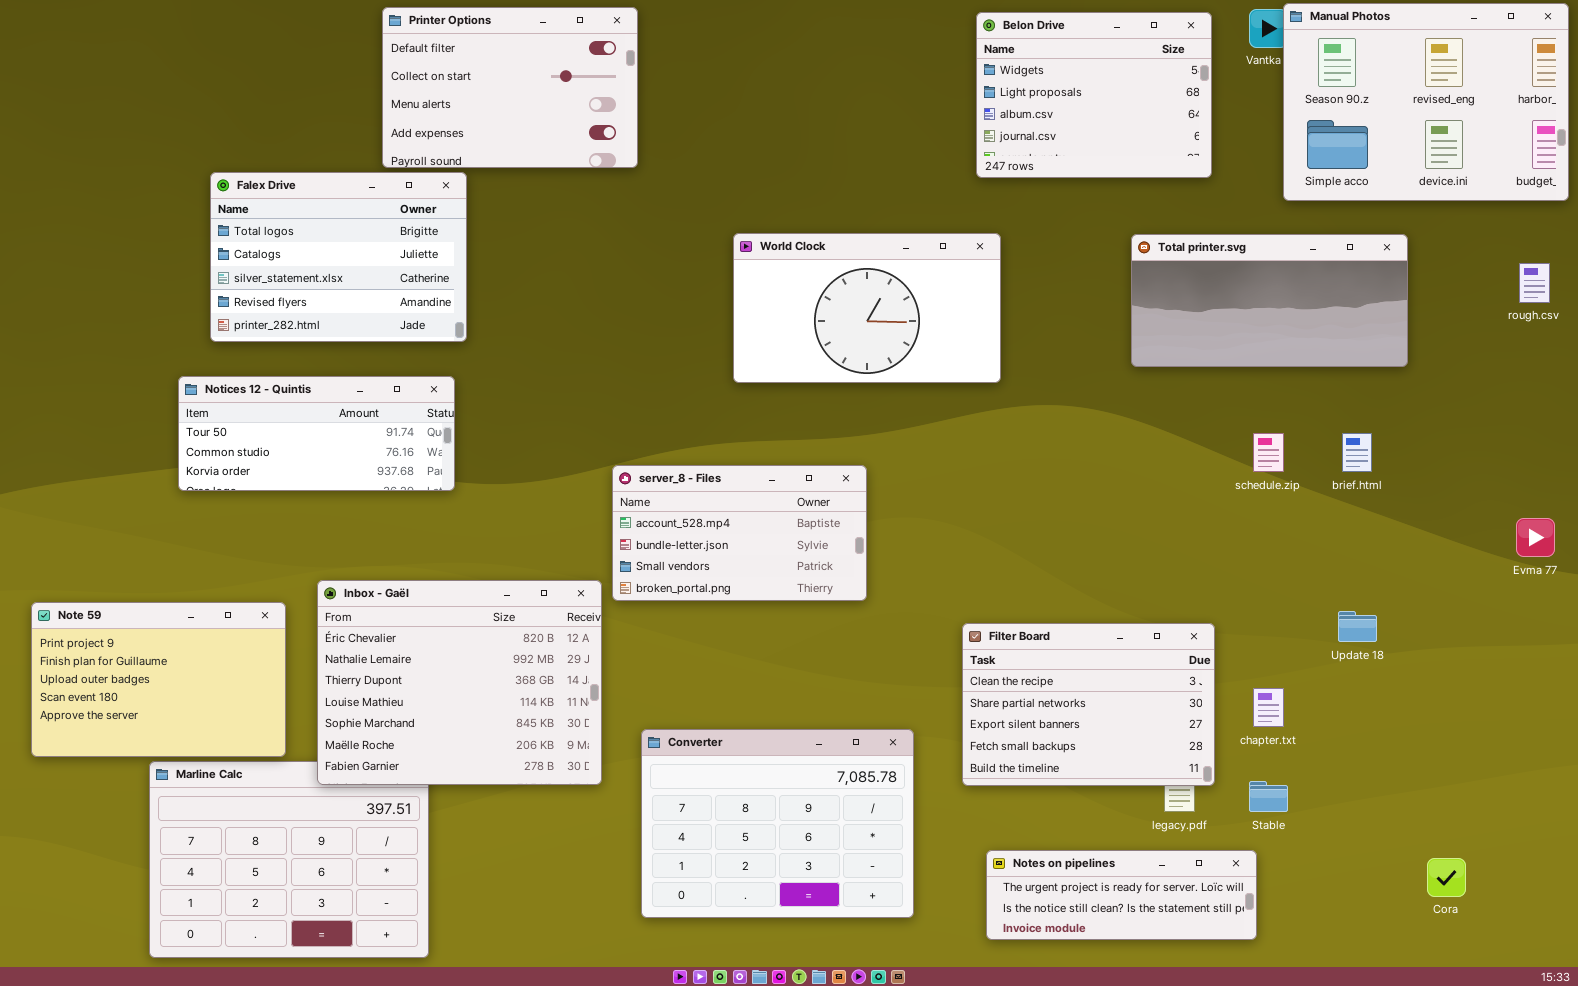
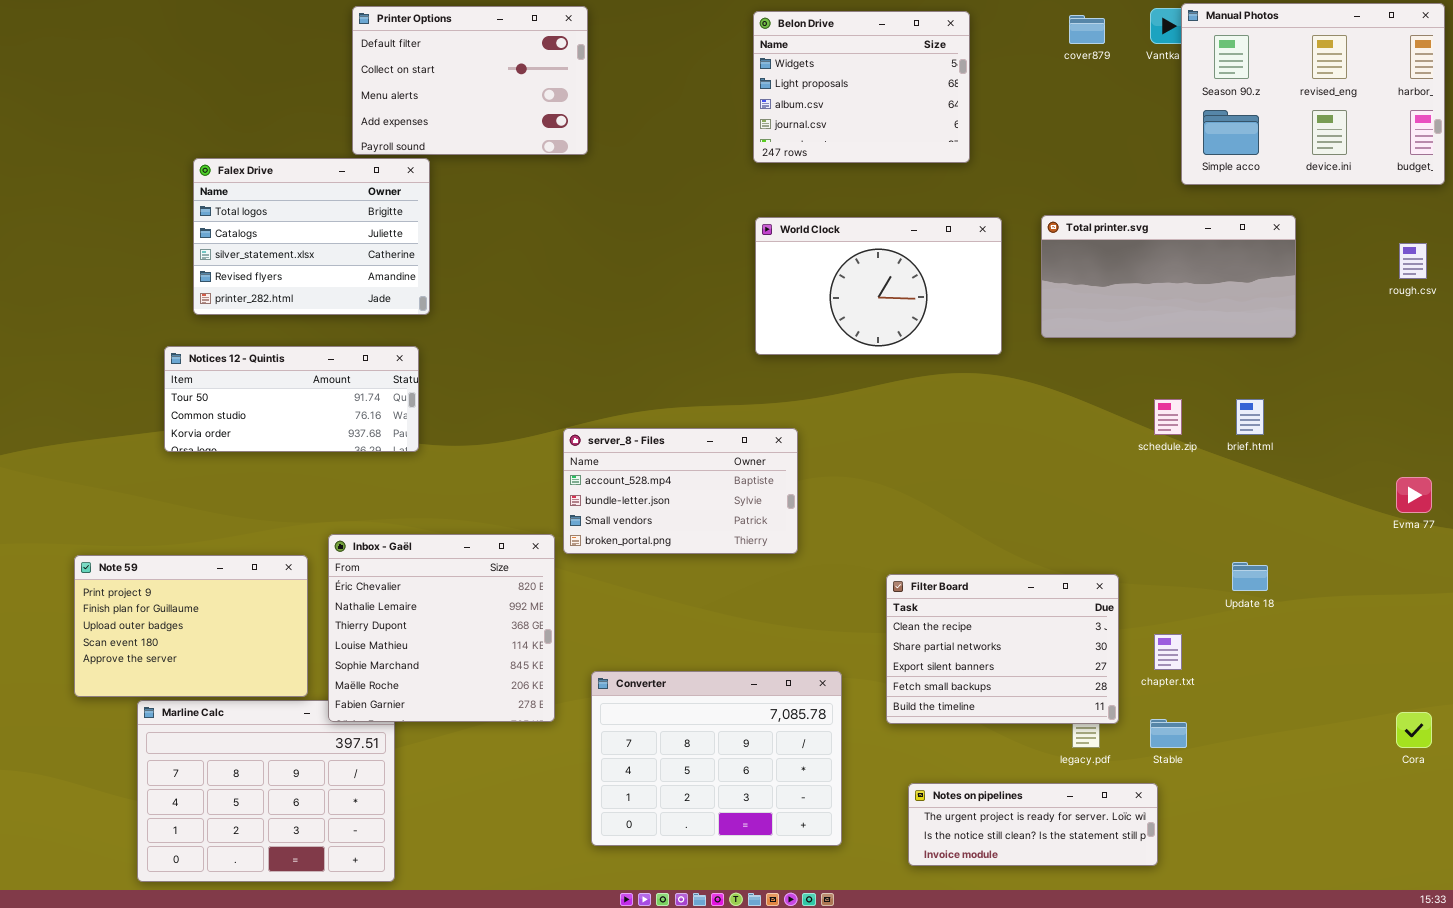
Belon Drive: [976,12,1212,178] -> [753,11,970,163], moved
World Clock: [733,233,1001,383] -> [755,217,1002,355], moved
Inbox - Gaël: [317,580,602,785] -> [328,534,555,722], resized
Note 59: [31,602,286,757] -> [74,555,308,697], moved
Cora: [1427,858,1466,897] -> [1396,712,1432,748], moved

